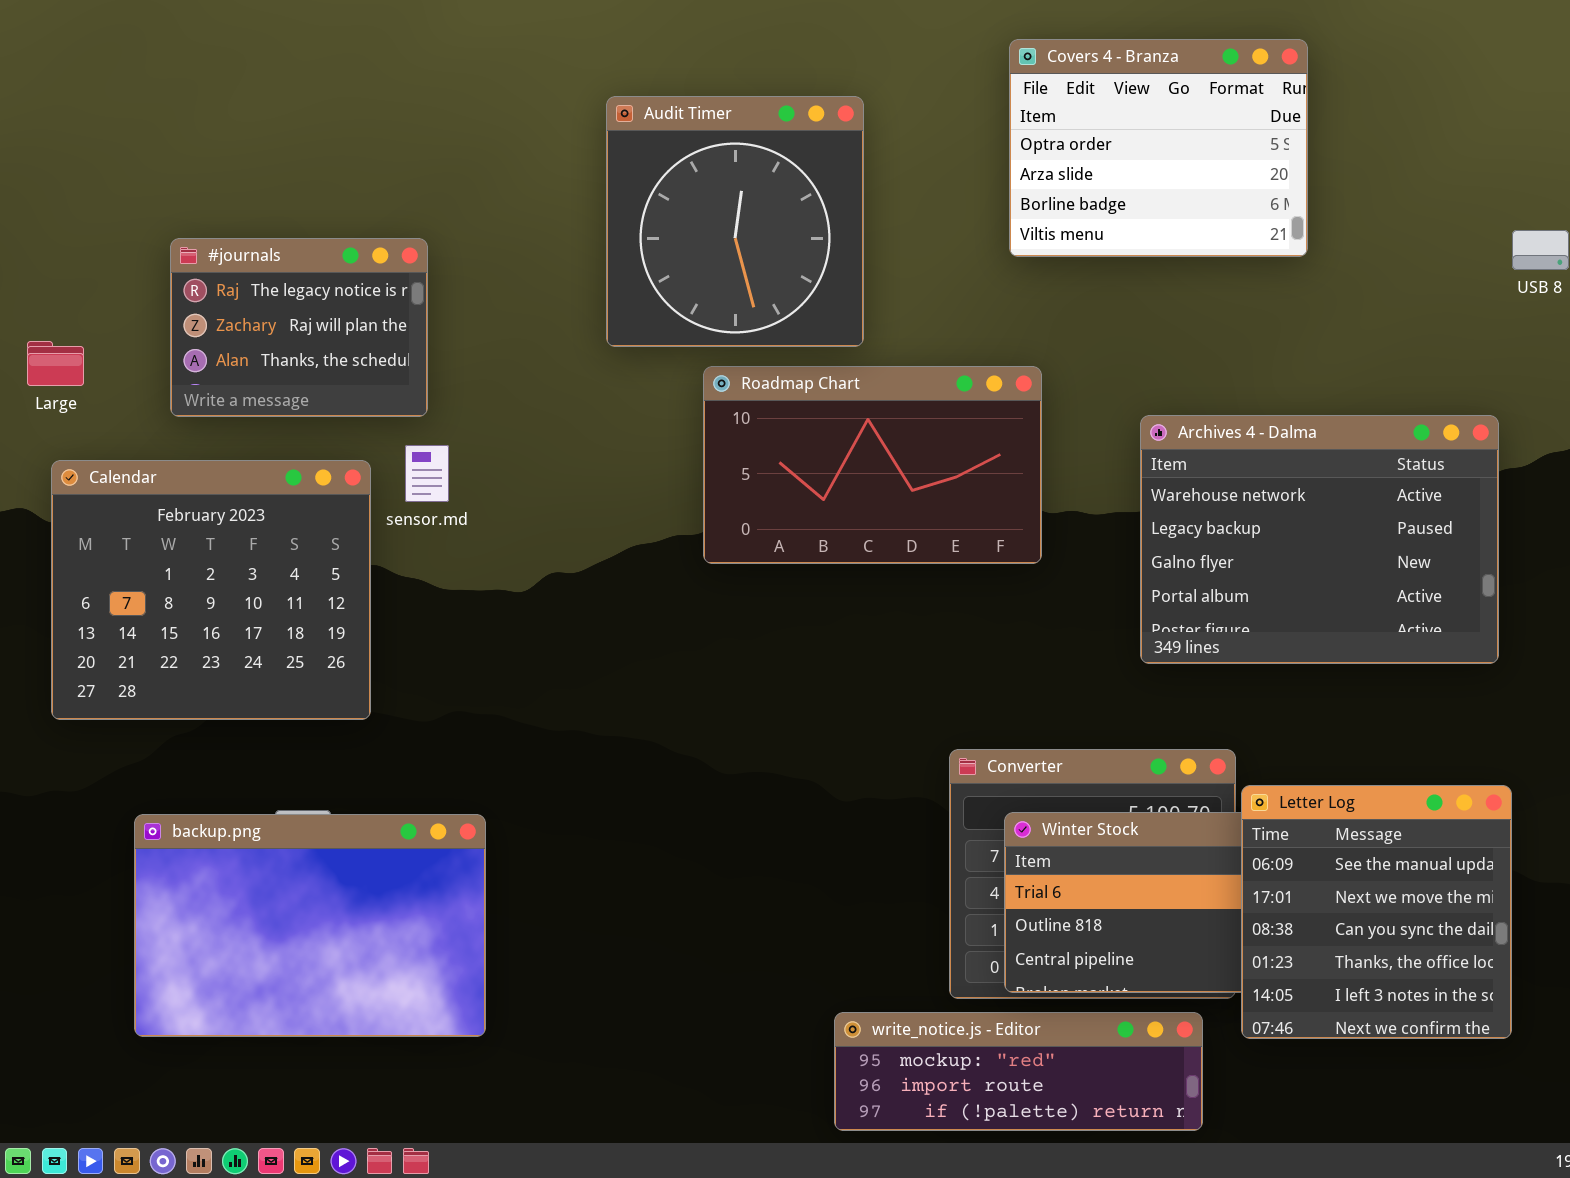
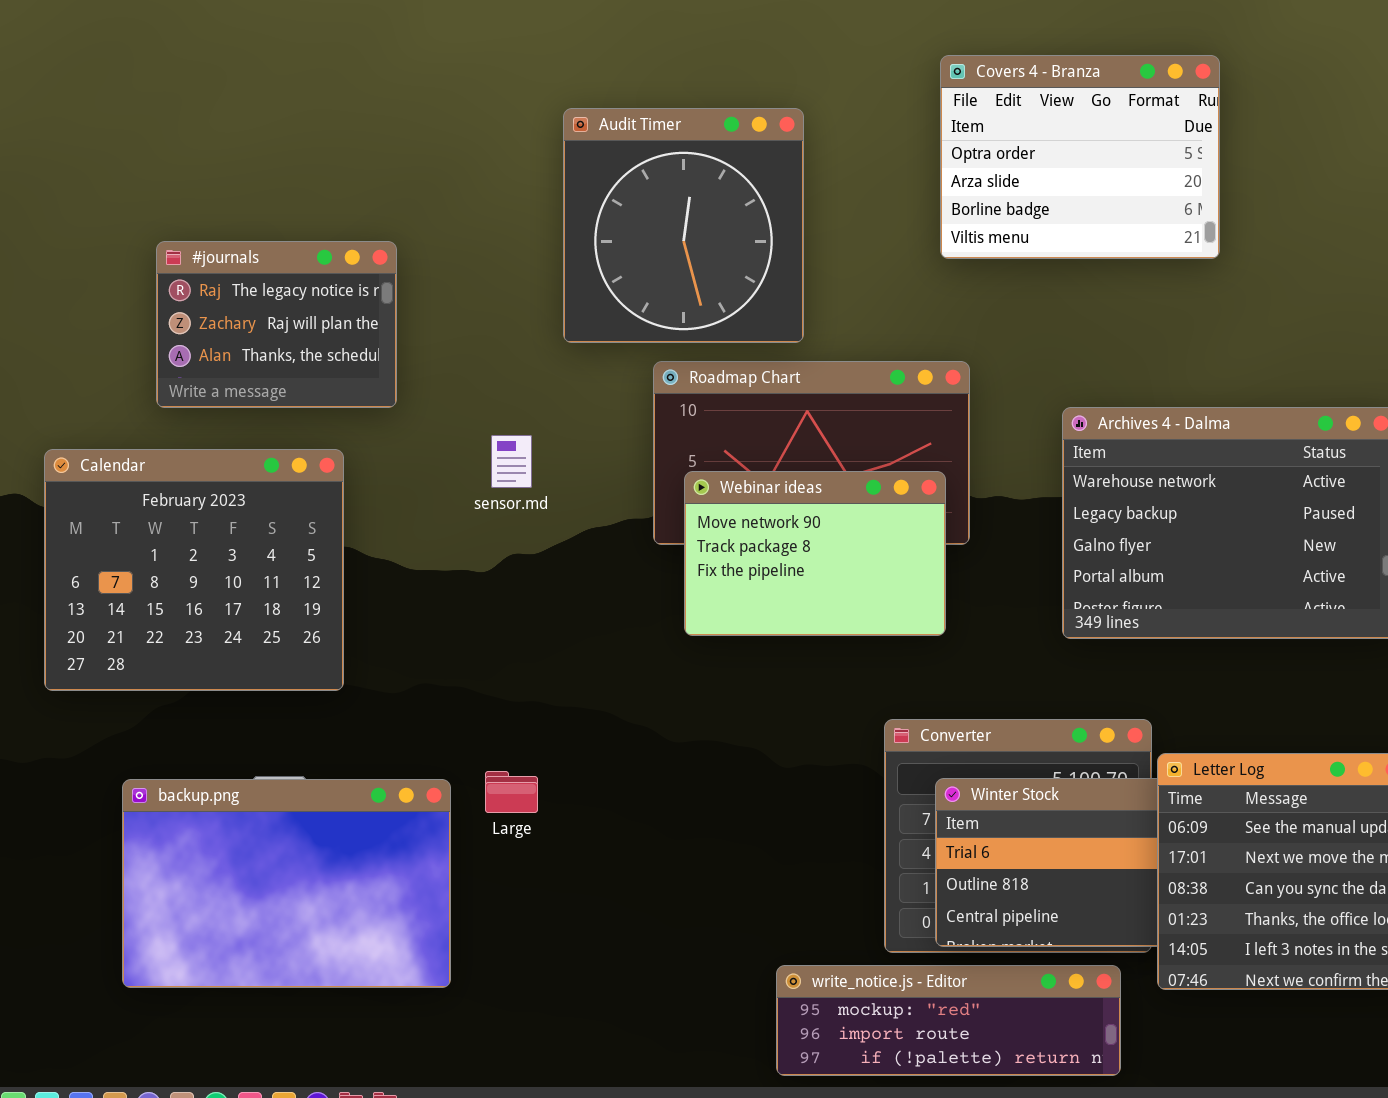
Large: [27,341,84,386] -> [485,771,538,813], moved
sensor.md: [405,445,449,502] -> [491,435,532,488], moved
Webinar ideas: none -> [684,471,946,636], opened

